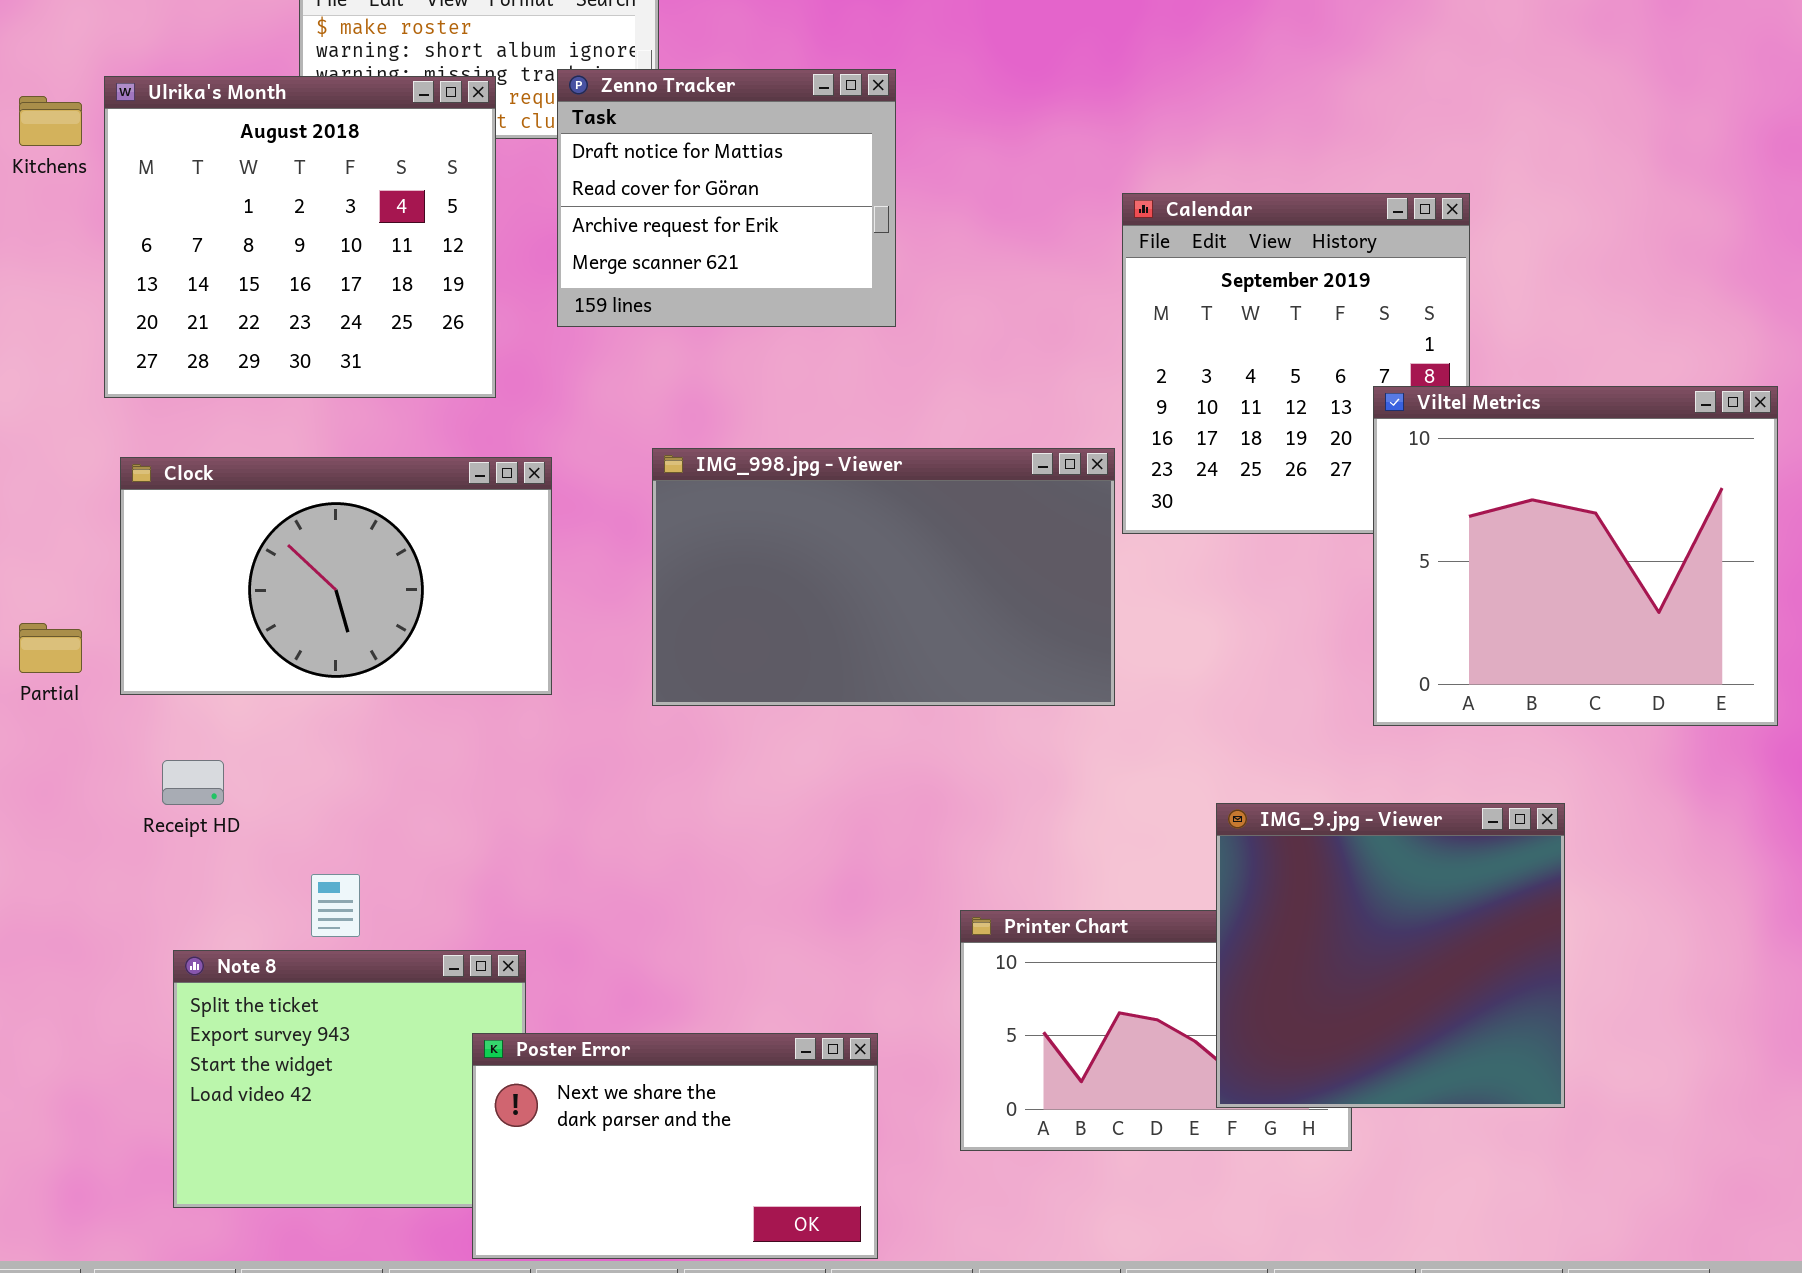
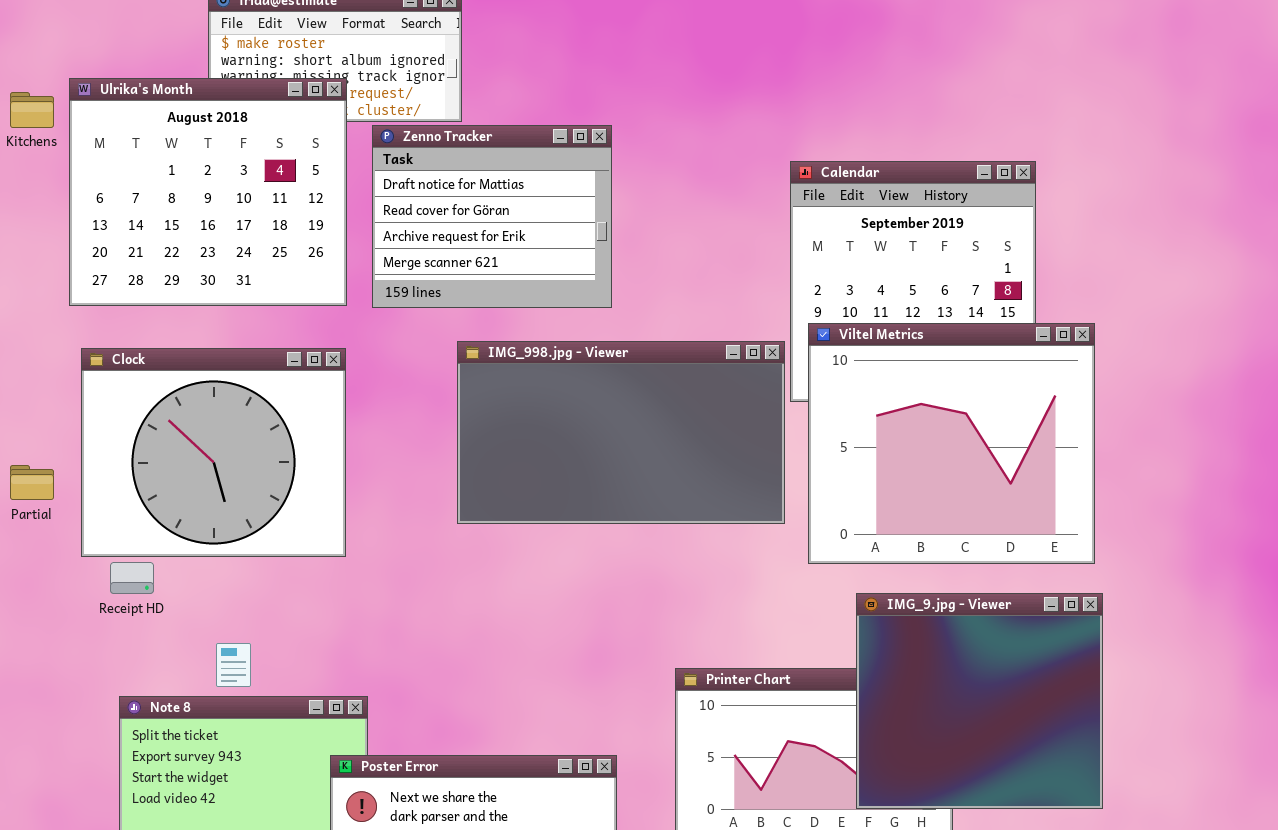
Zenno Tracker: [557,69,896,327] -> [372,125,612,308], moved
Viltel Metrics: [1373,386,1778,726] -> [808,323,1095,564], moved
Clock: [120,457,552,695] -> [81,348,346,557], resized

